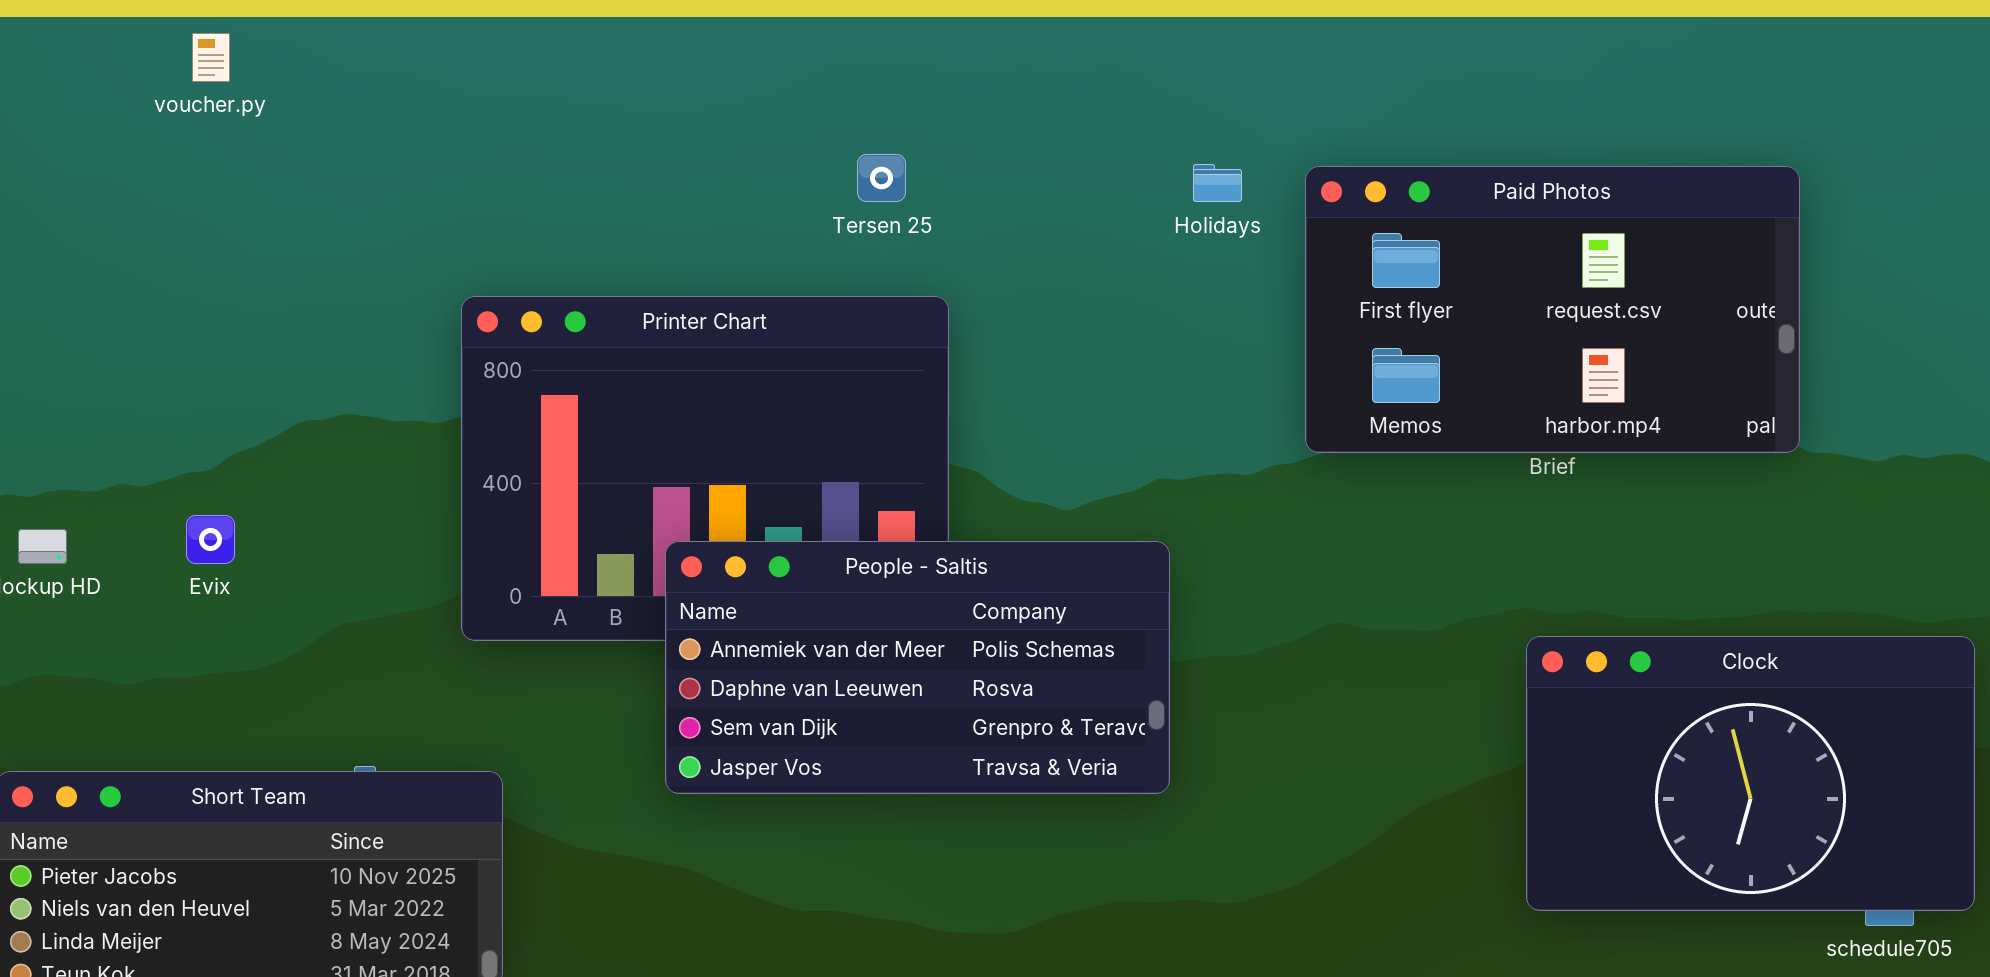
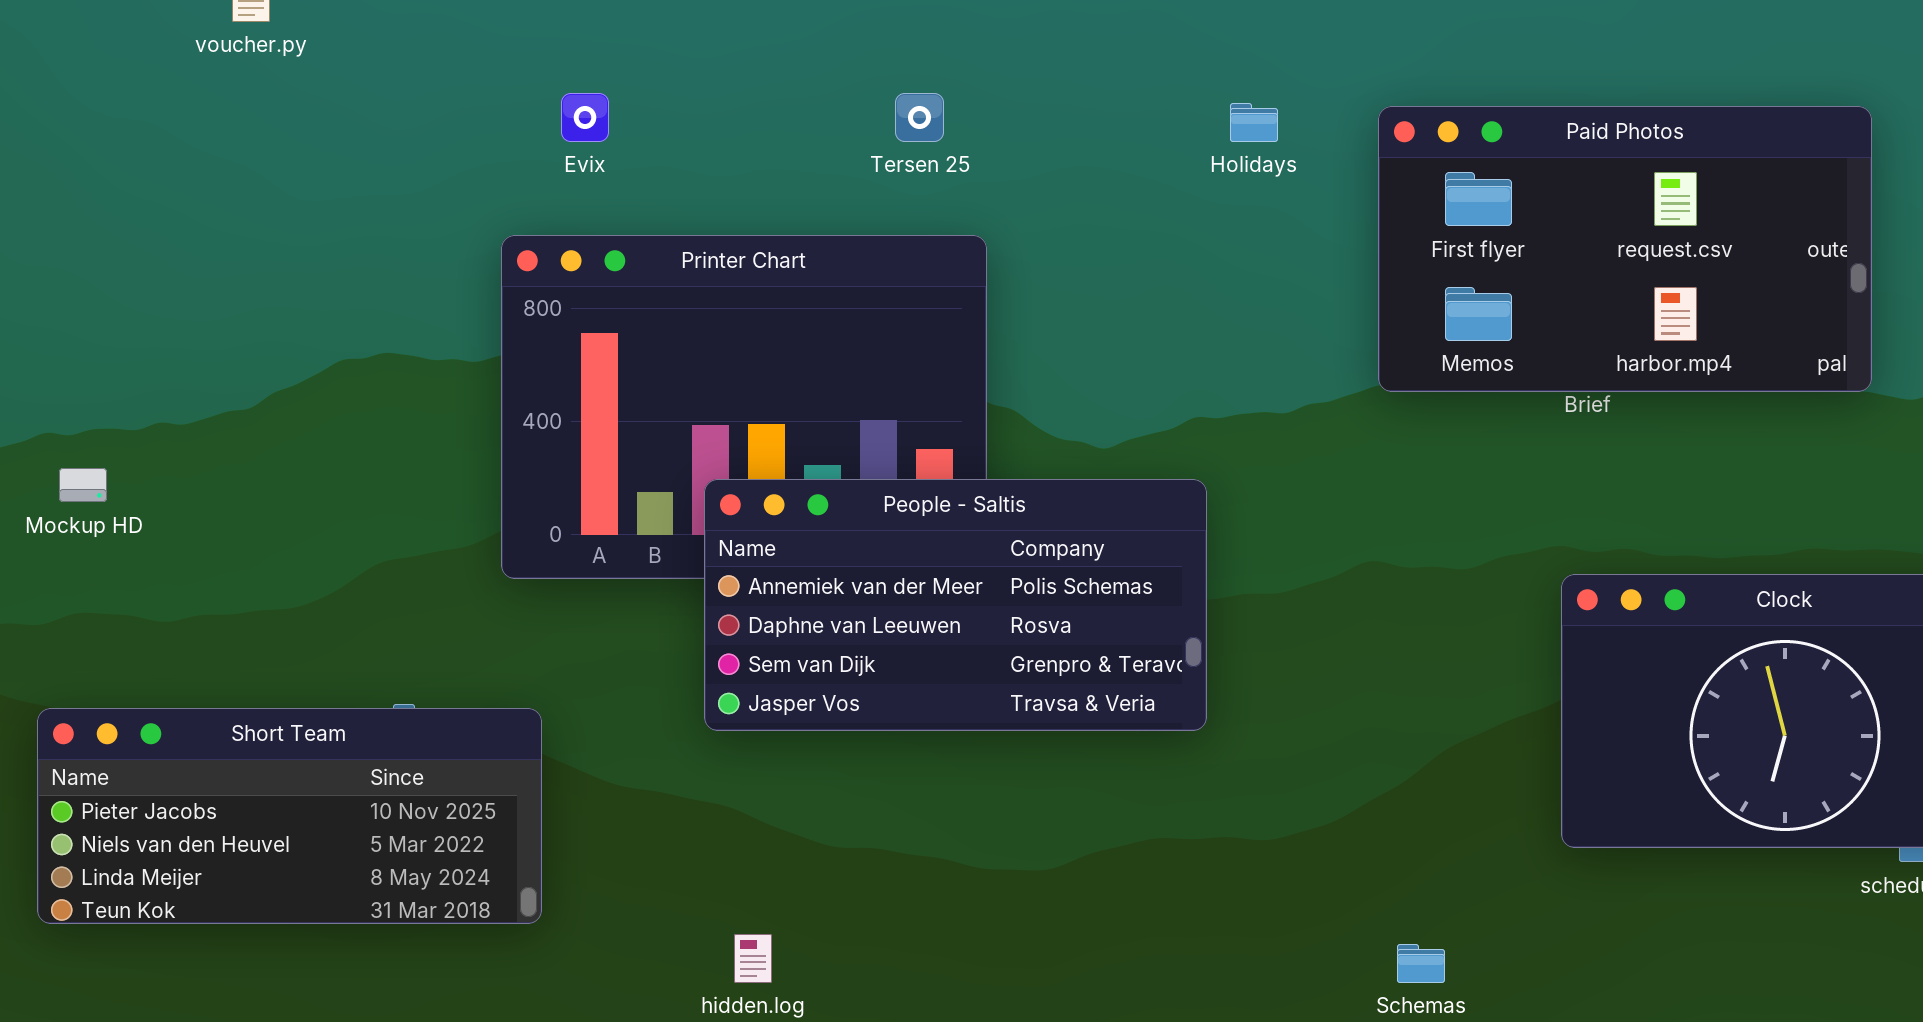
Paid Photos: [1305,166,1800,453] -> [1378,106,1872,392], moved
Evix: [186,515,235,564] -> [561,93,609,142], moved

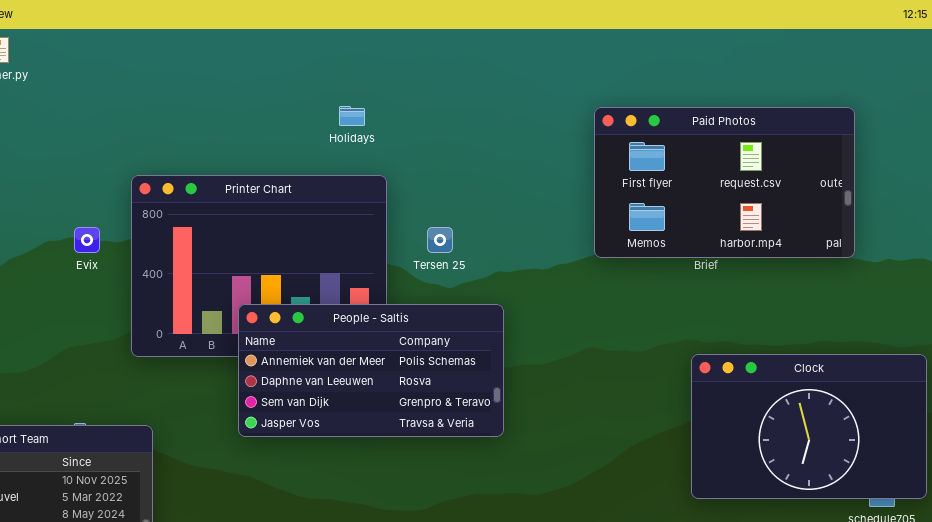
Evix: [561,93,609,142] -> [74,227,100,253], moved
Tersen 25: [895,93,944,142] -> [427,227,453,253], moved
Holidays: [1230,103,1278,142] -> [339,106,365,126], moved

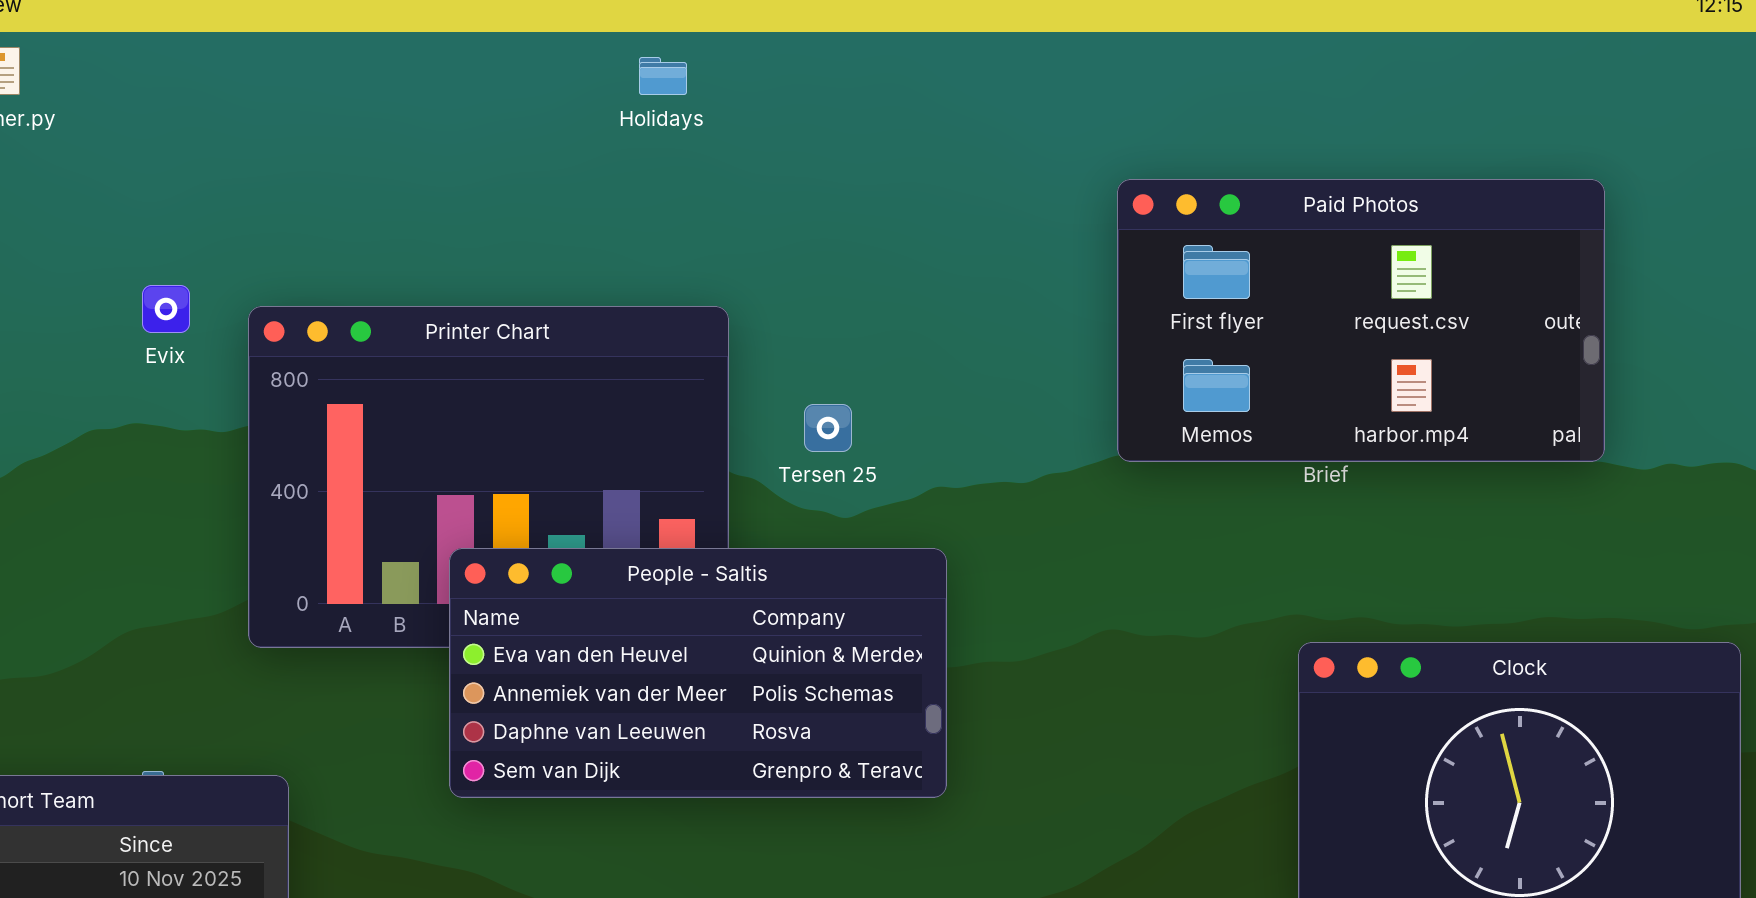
Holidays: [339,106,365,126] -> [639,57,687,95], moved
Evix: [74,227,100,253] -> [142,285,190,333], moved
People - Saltis: [238,304,504,437] -> [449,548,947,798], scrolled up 1 row

